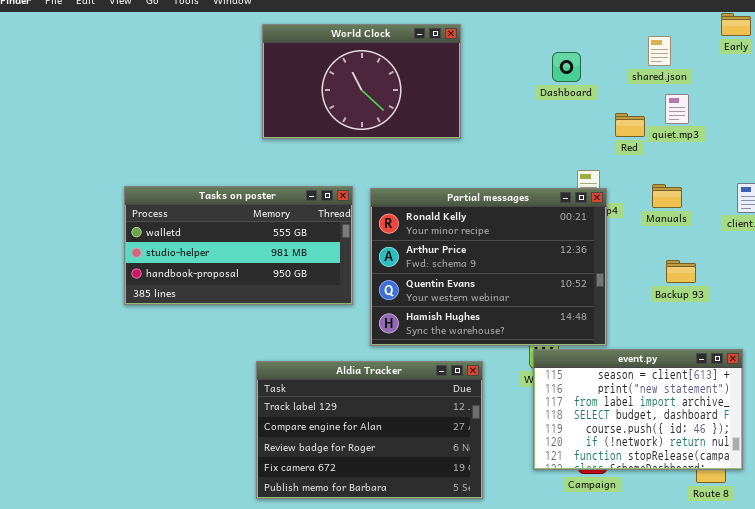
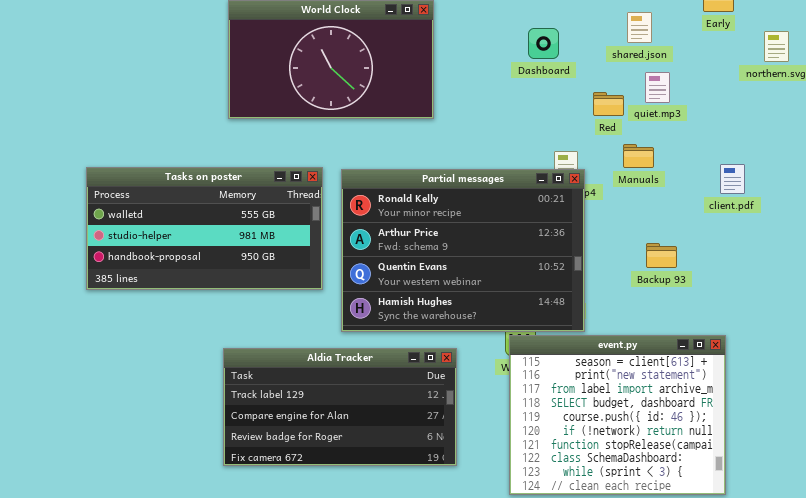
Manuals: [652,184,682,208] -> [623,144,654,168], moved
event.py: [533,349,743,470] -> [509,335,726,495], resized
Aldia Tracker: [256,361,483,499] -> [223,348,457,466], resized

